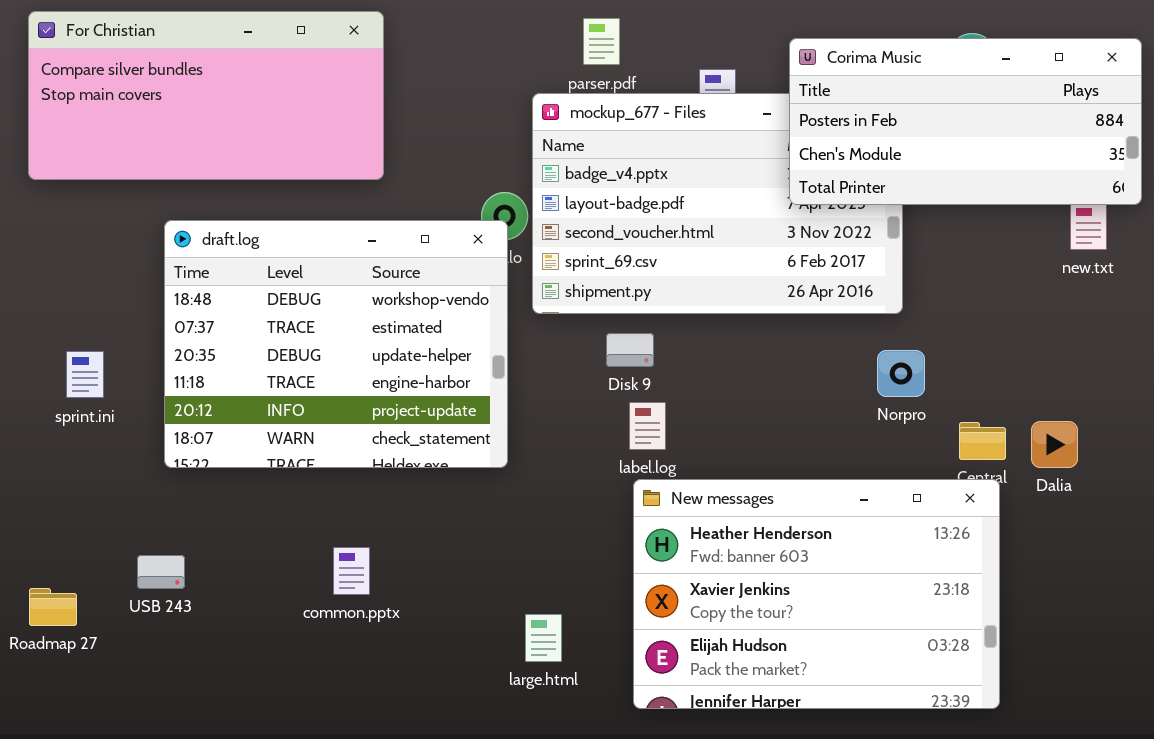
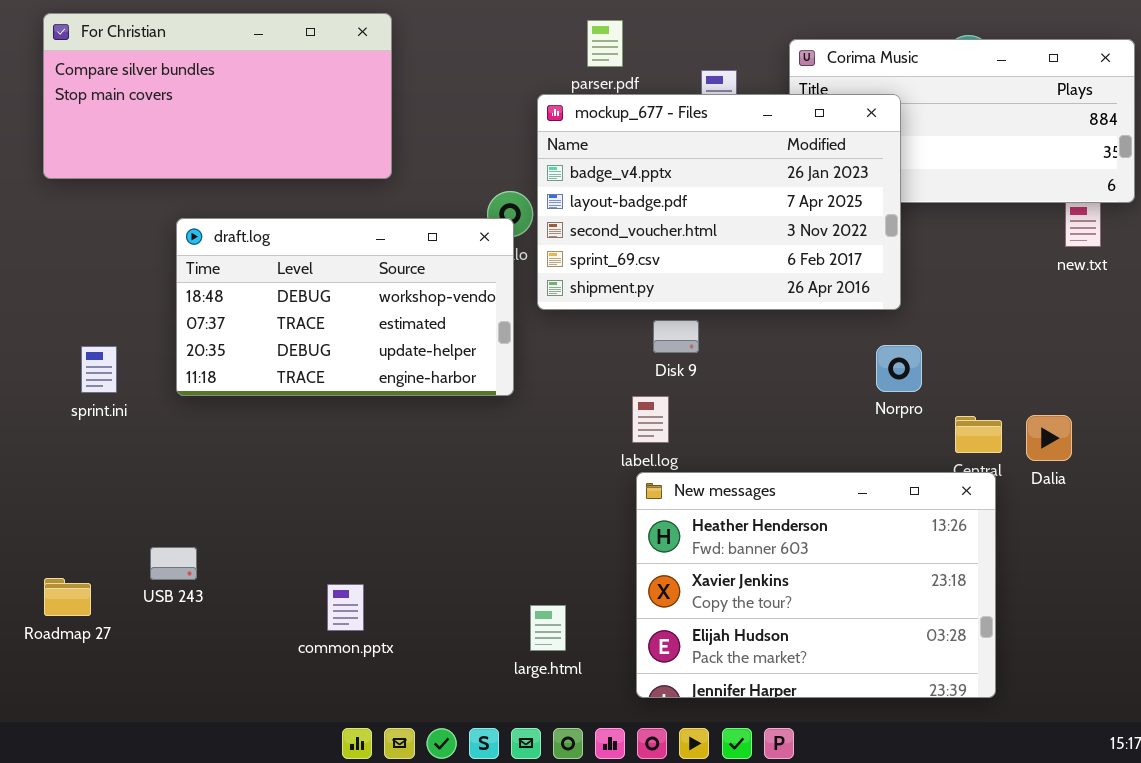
mockup_677 - Files: [532,93,903,314] -> [537,94,901,310], raised
draft.log: [164,220,508,468] -> [176,218,514,396], resized
Disk 9: [606,333,654,367] -> [653,320,699,353], moved
common.pptx: [333,547,370,595] -> [327,584,364,631], moved

